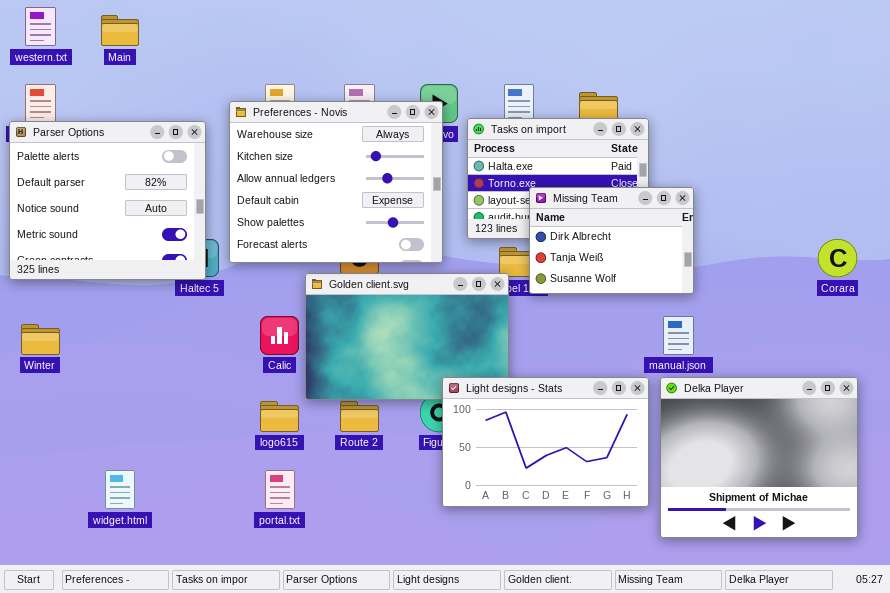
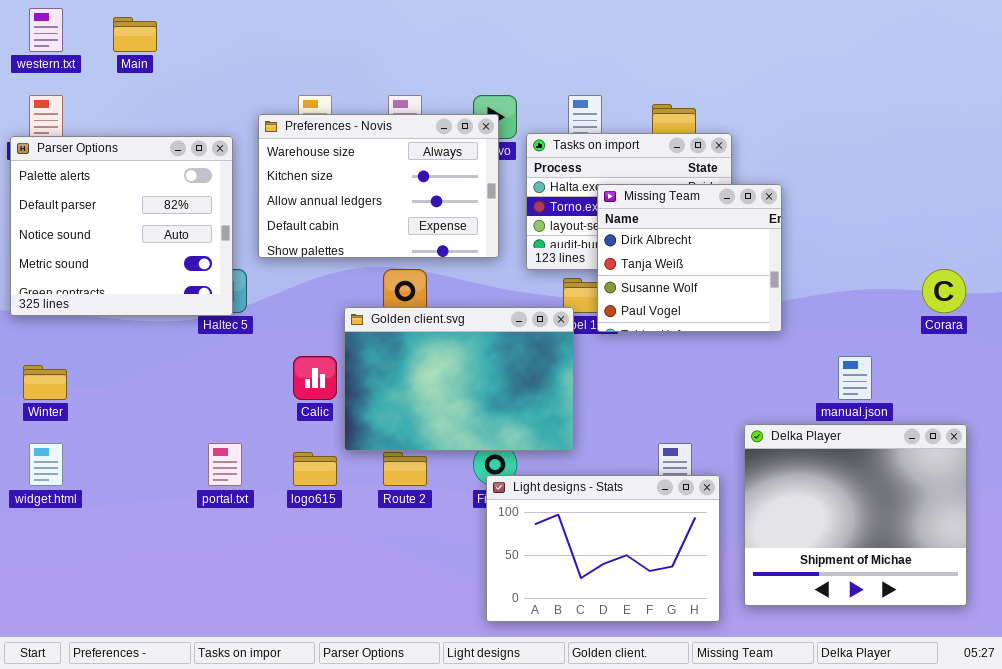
Preferences - Novis: [229,101,443,263] -> [258,114,499,258], resized
Missing Team: [529,187,694,294] -> [597,184,782,332], resized
manual.json: [663,316,694,355] -> [838,356,872,400], moved
Light designs - Stats: [442,377,649,507] -> [486,475,720,622], moved
widget.html: [105,470,135,509] -> [29,443,63,486], moved
portal.txt: [265,470,295,509] -> [208,443,242,486], moved

